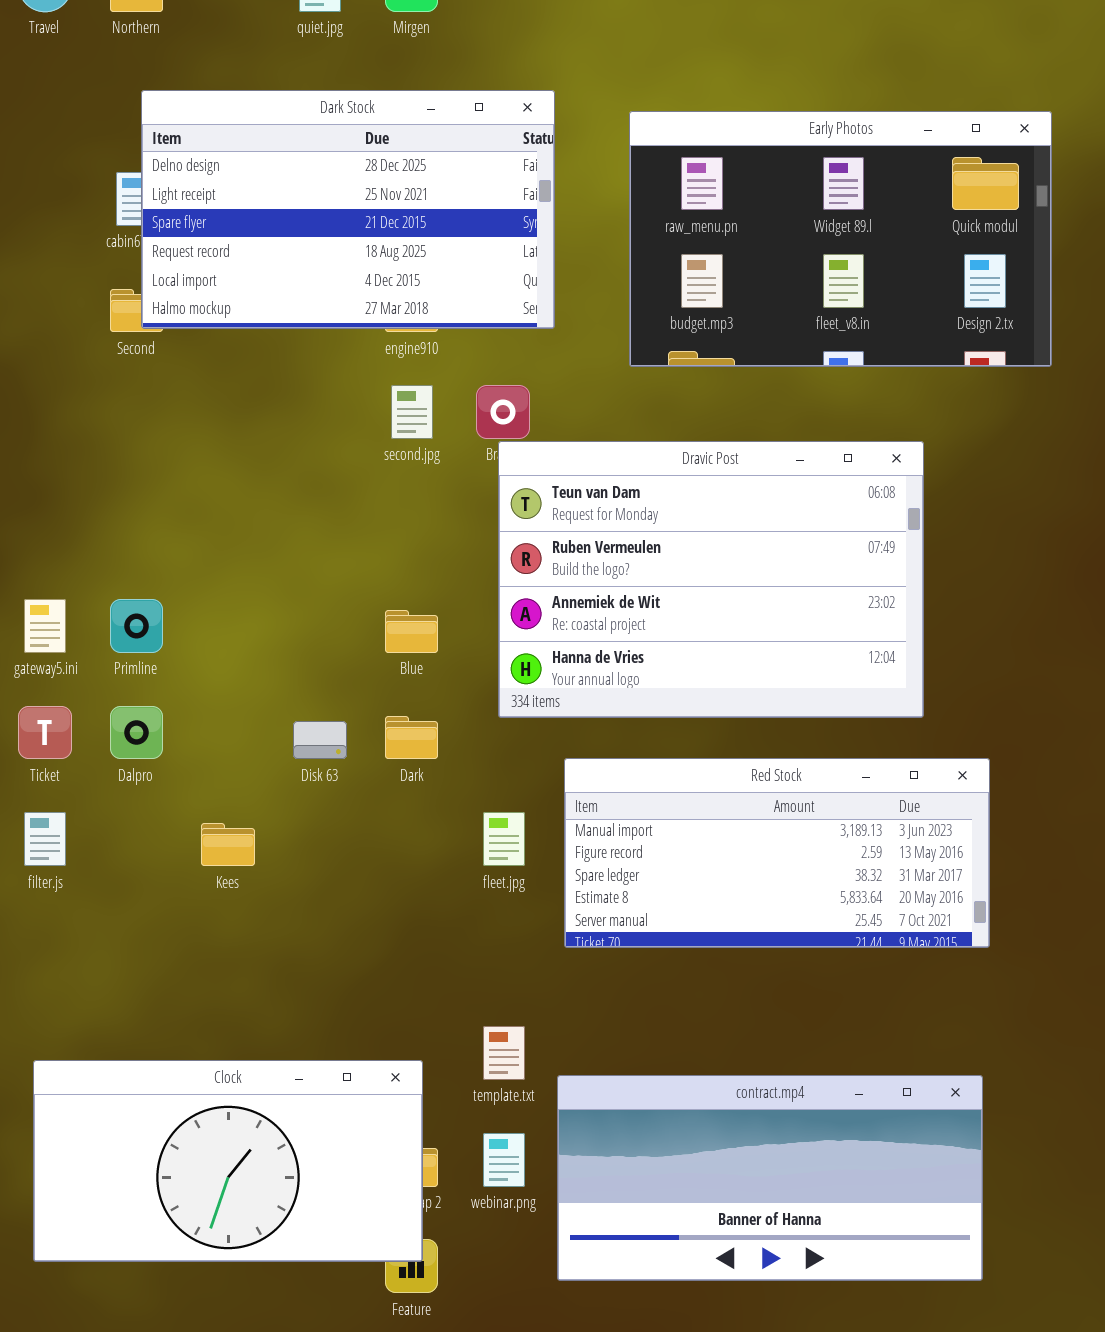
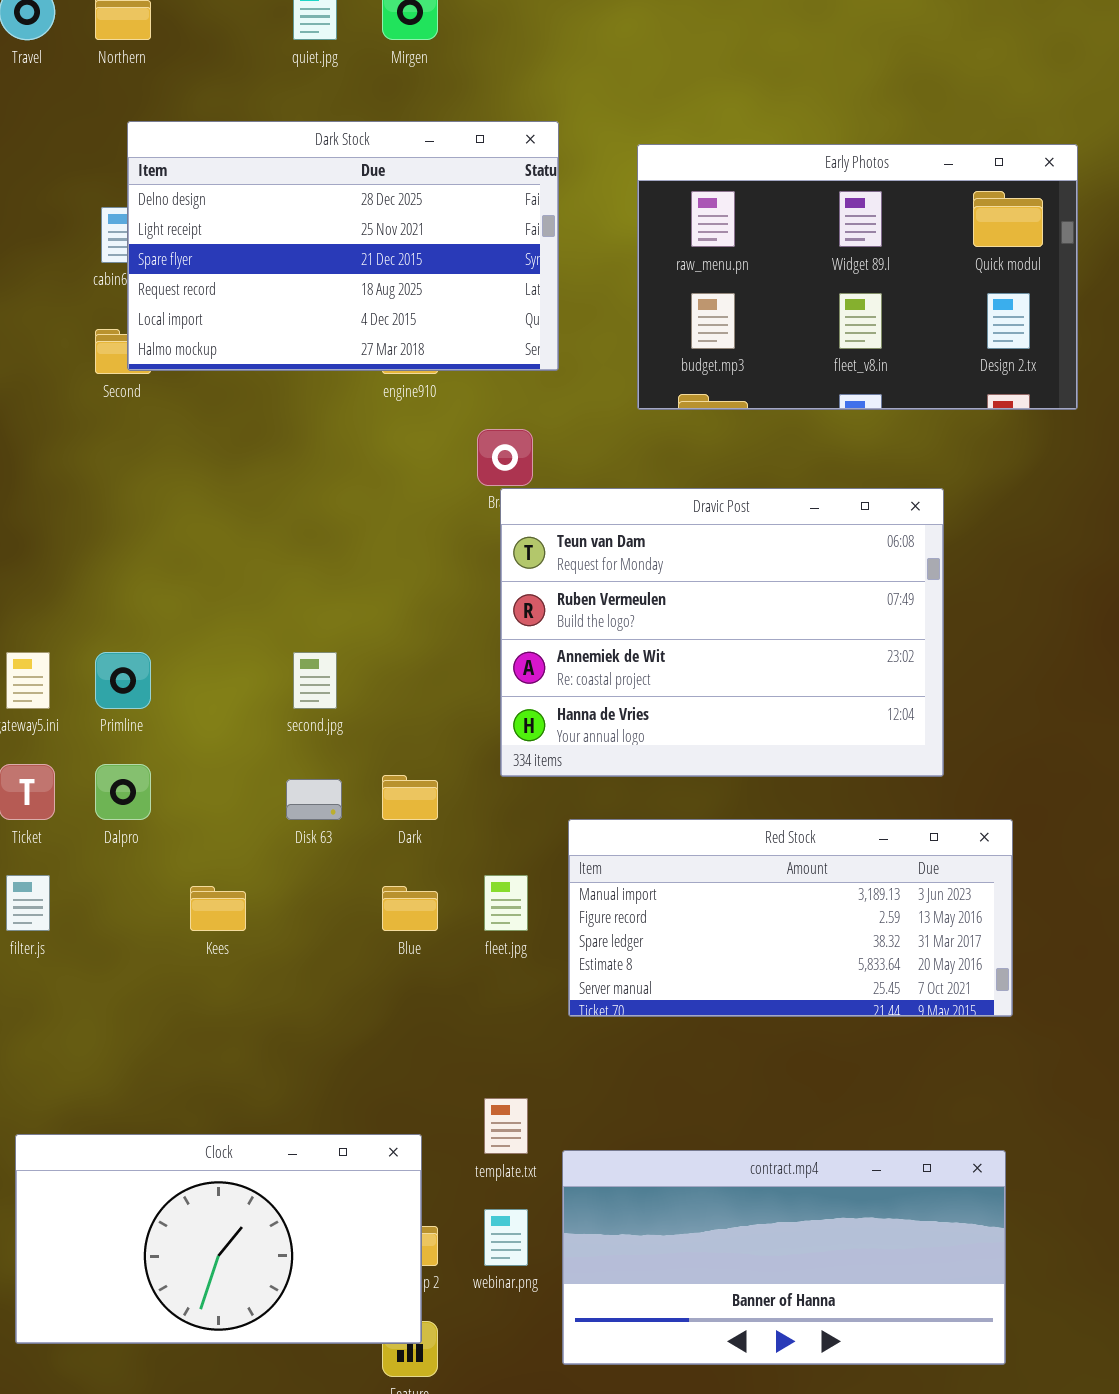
second.jpg: [391,385,433,439] -> [293,652,337,709], moved
Blue: [385,610,438,653] -> [382,886,438,931], moved

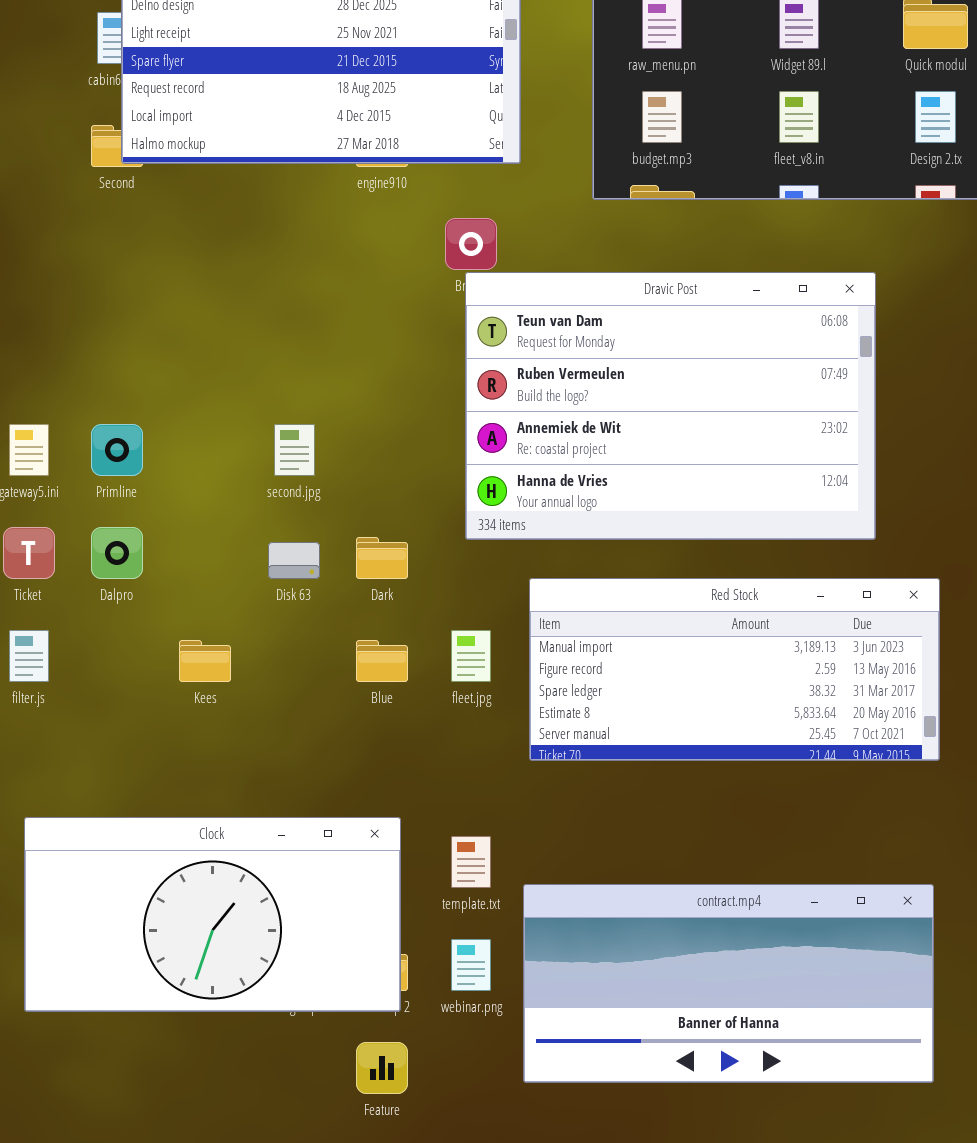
Clock: [15,1134,422,1344] -> [24,817,401,1012], moved

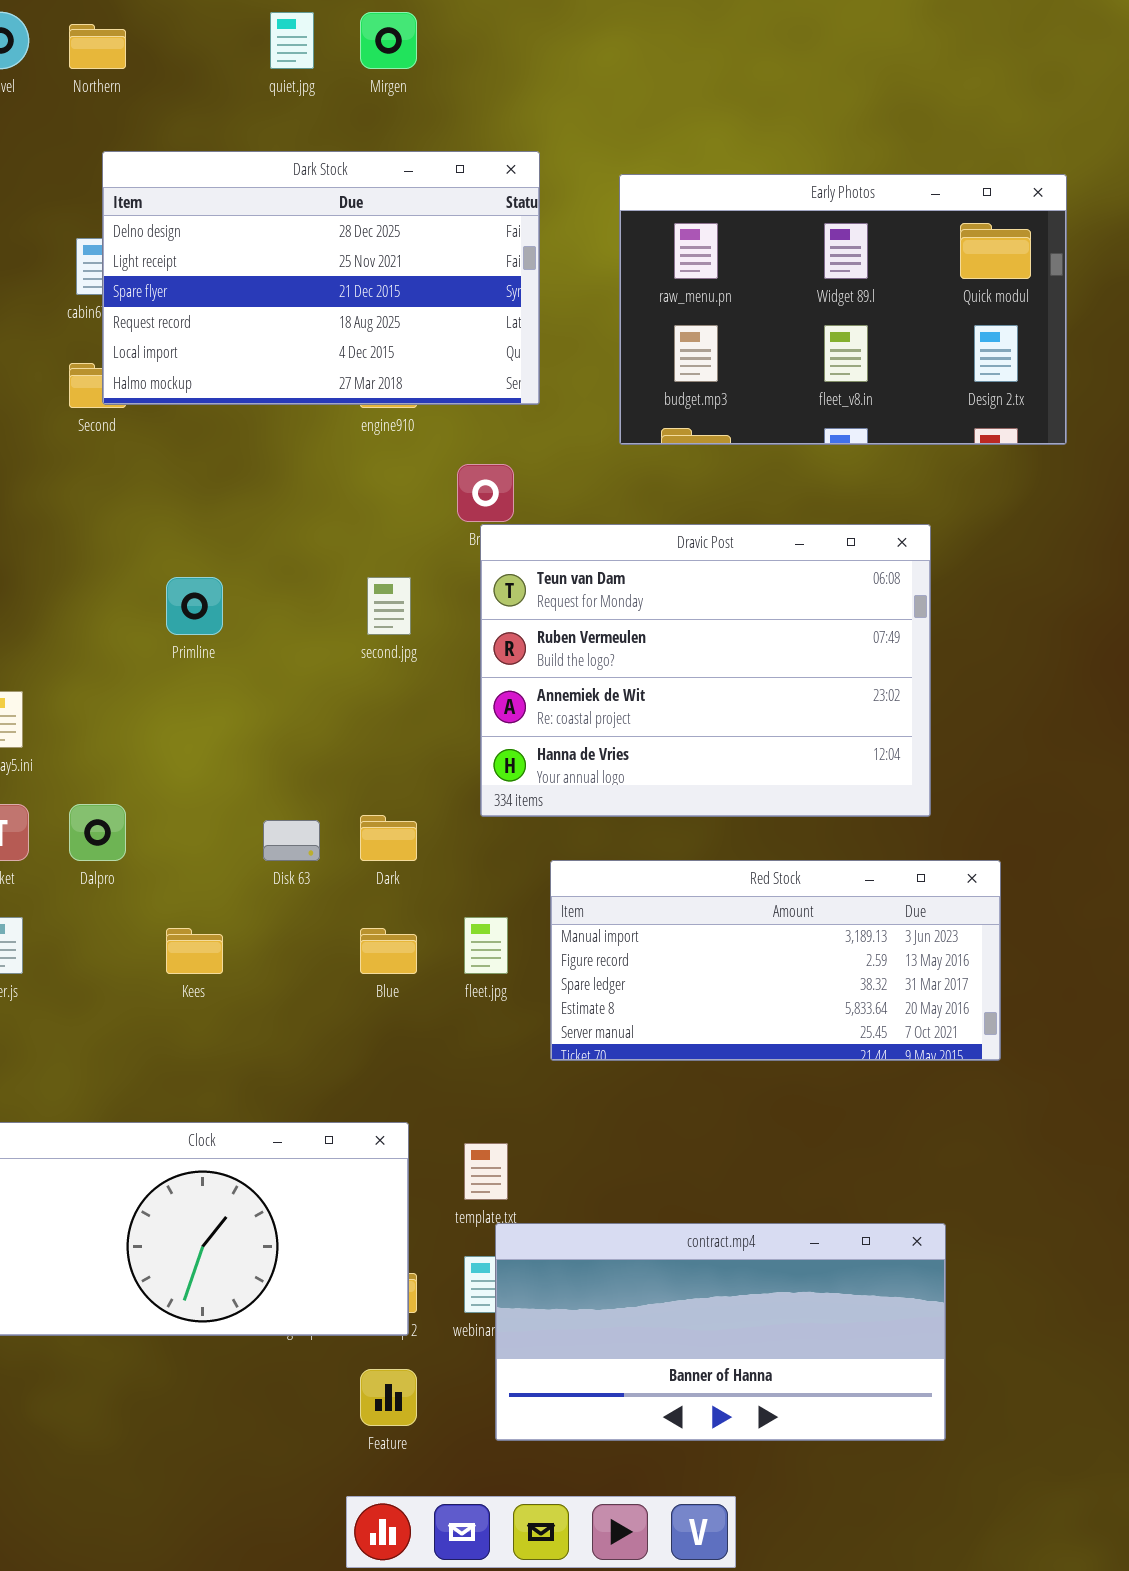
Primline: [91,424,143,476] -> [166,577,223,635], moved
second.jpg: [274,424,315,476] -> [367,577,411,635], moved
contract.mp4: [523,884,934,1083] -> [495,1223,946,1441], moved

